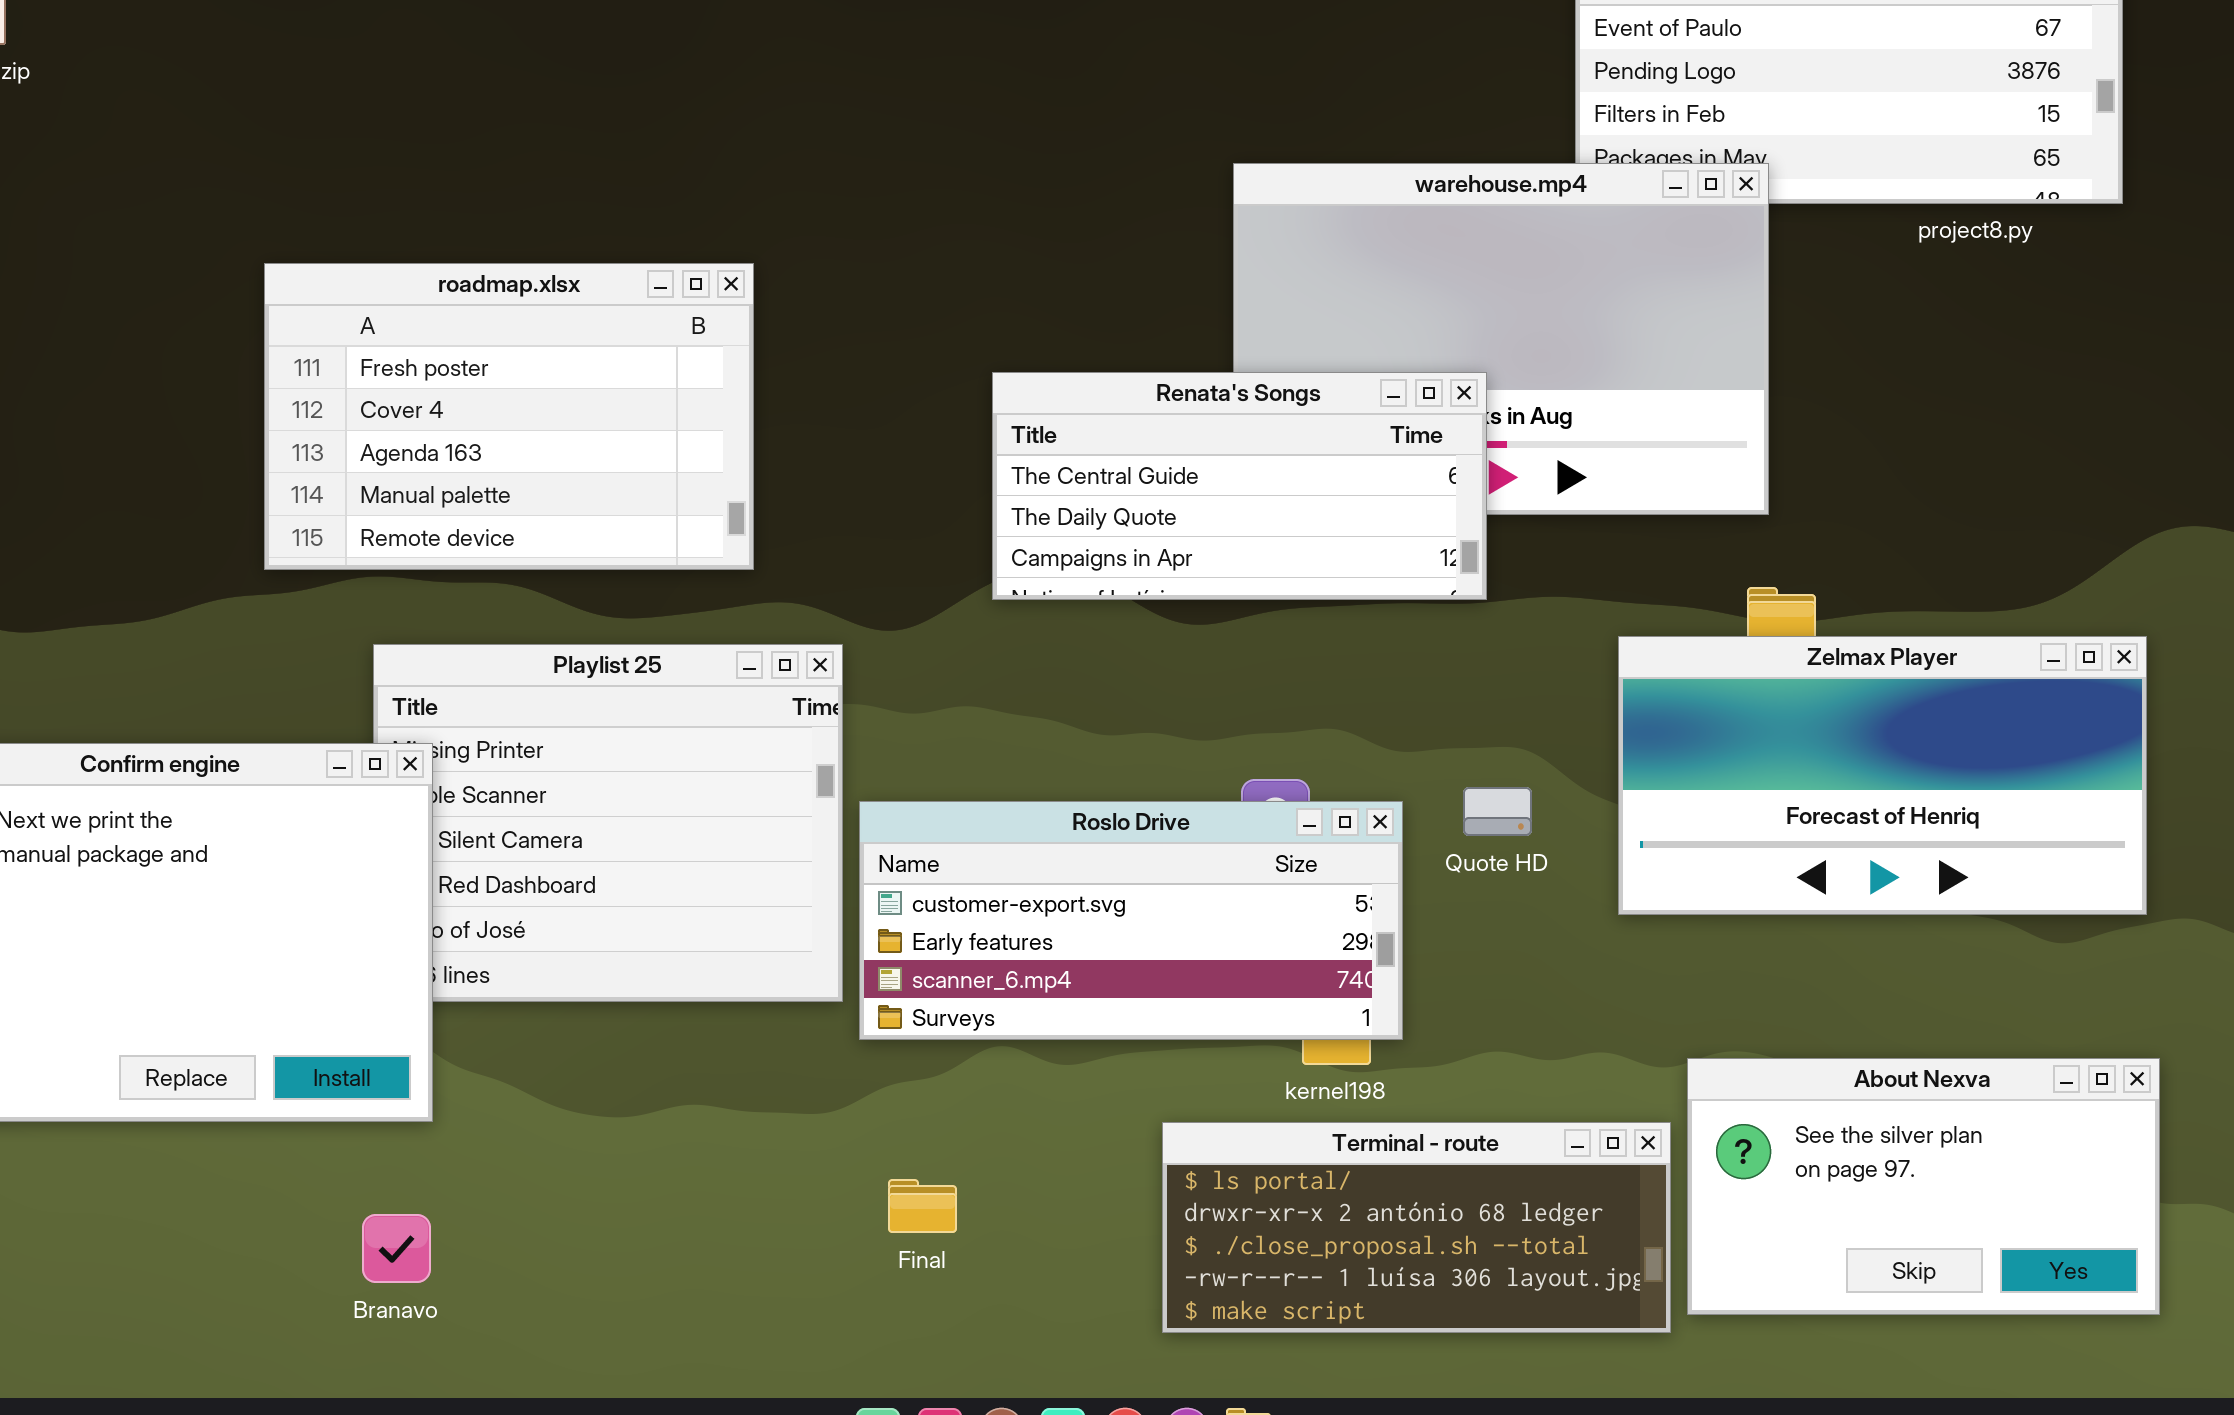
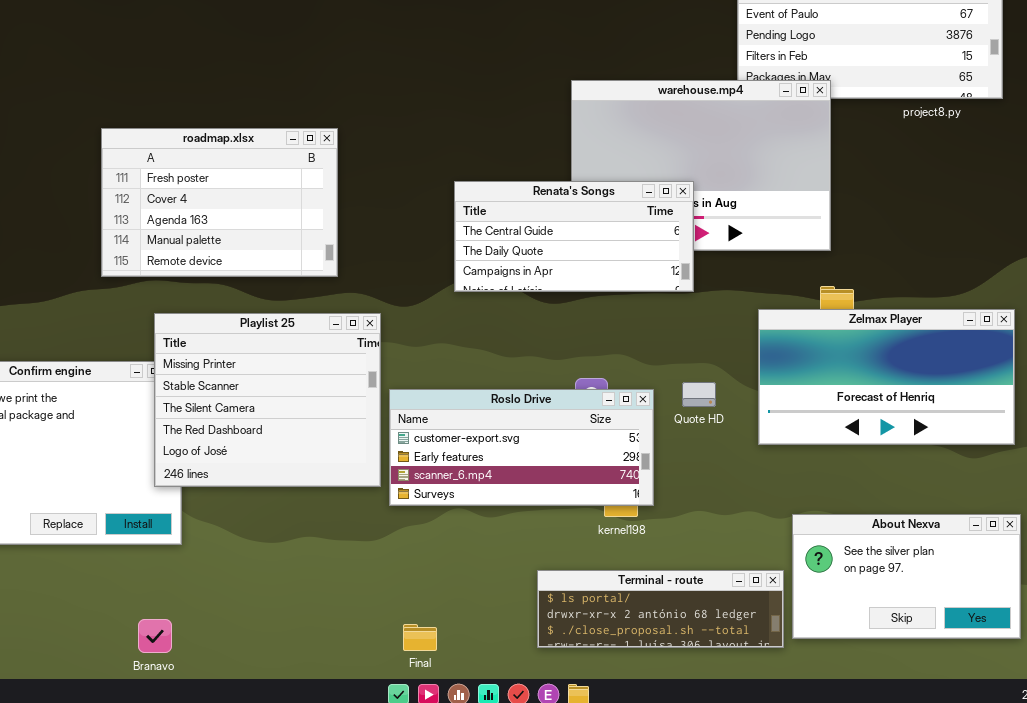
Playlist 25: [373,644,843,1002] -> [154,313,381,487], raised
Terminal - route: [1162,1122,1671,1333] -> [537,570,784,648], resized
Final: [888,1179,957,1233] -> [403,624,437,651], moved
Branavo: [362,1214,431,1283] -> [138,619,172,653], moved

